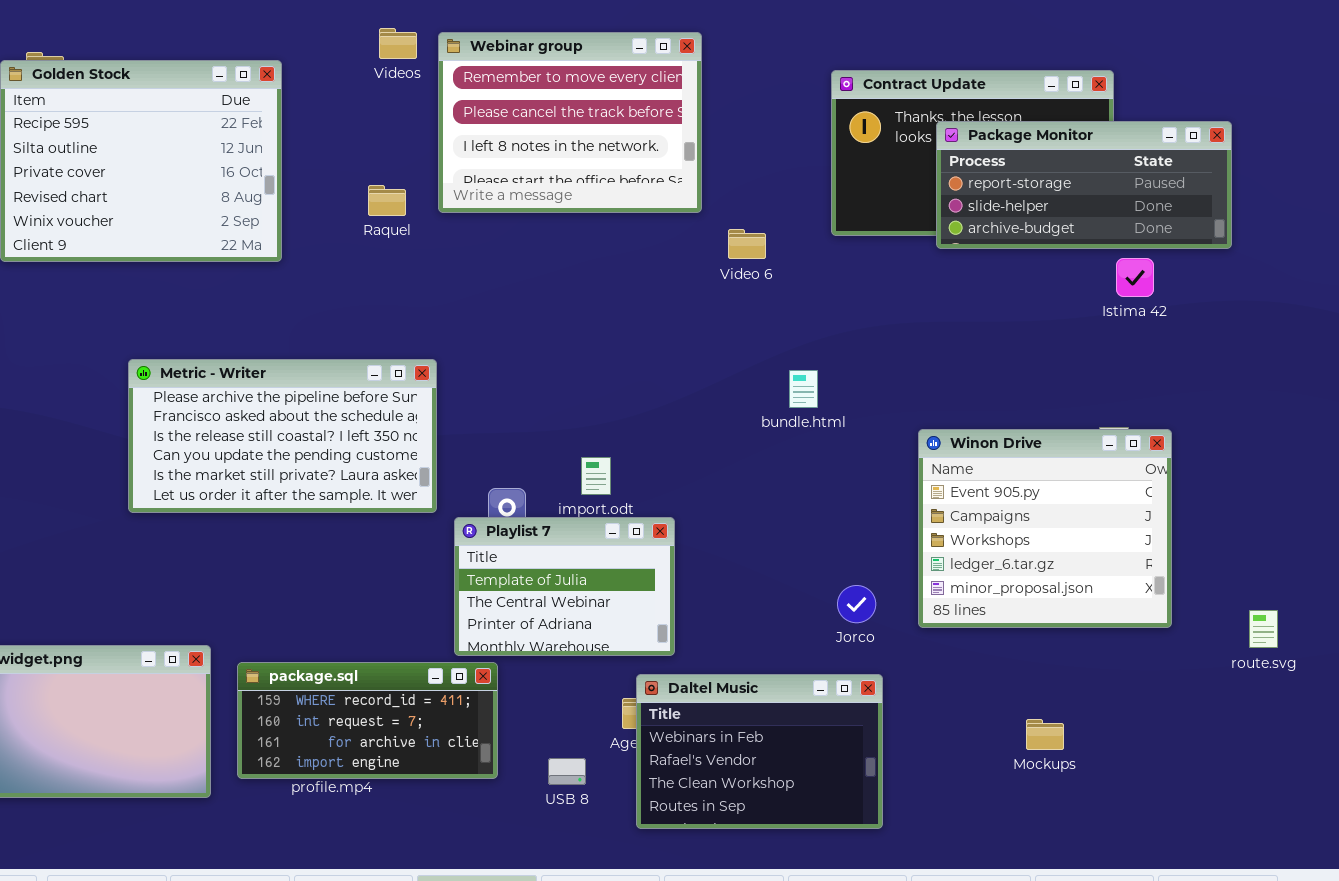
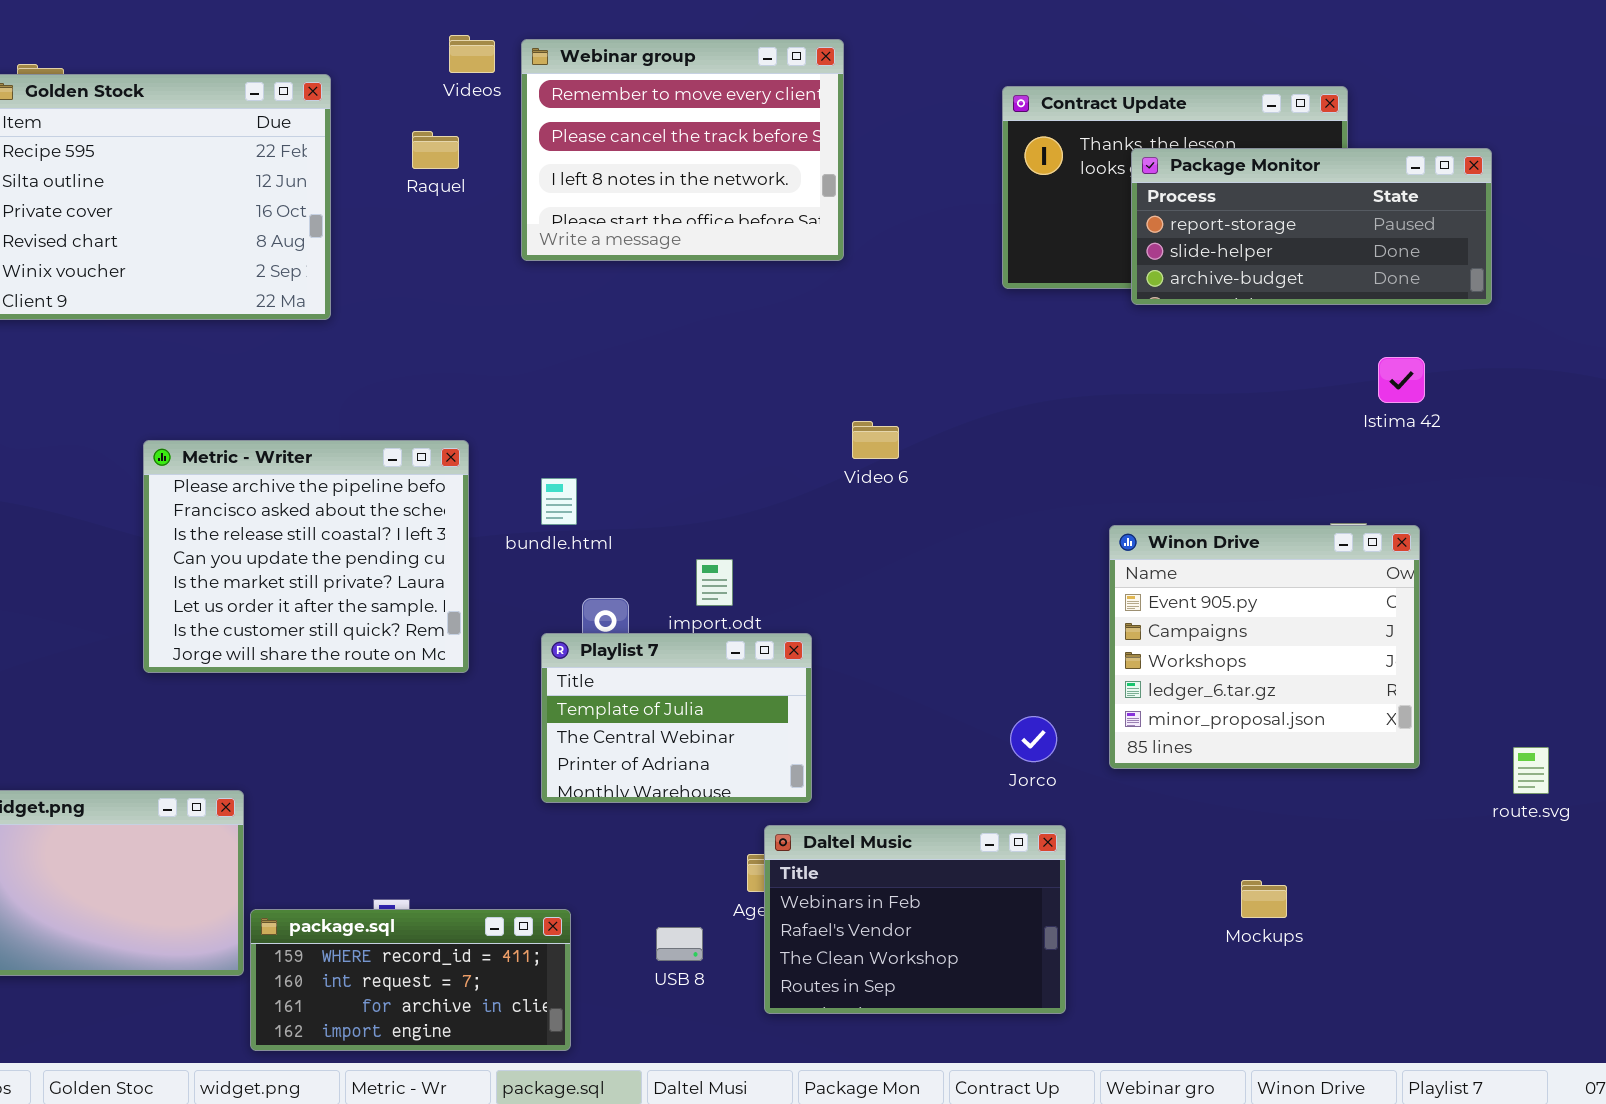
Raquel: [368,185,406,216] -> [412,131,459,169], moved
Video 6: [728,229,766,259] -> [852,421,899,459], moved
Istima 42: [1116,258,1154,297] -> [1378,357,1425,403], moved
Metric - Writer: [128,359,437,513] -> [143,440,469,673], resized
bundle.html: [789,370,818,408] -> [541,478,577,525], moved
package.sql: [237,662,498,779] -> [250,909,571,1051], moved

